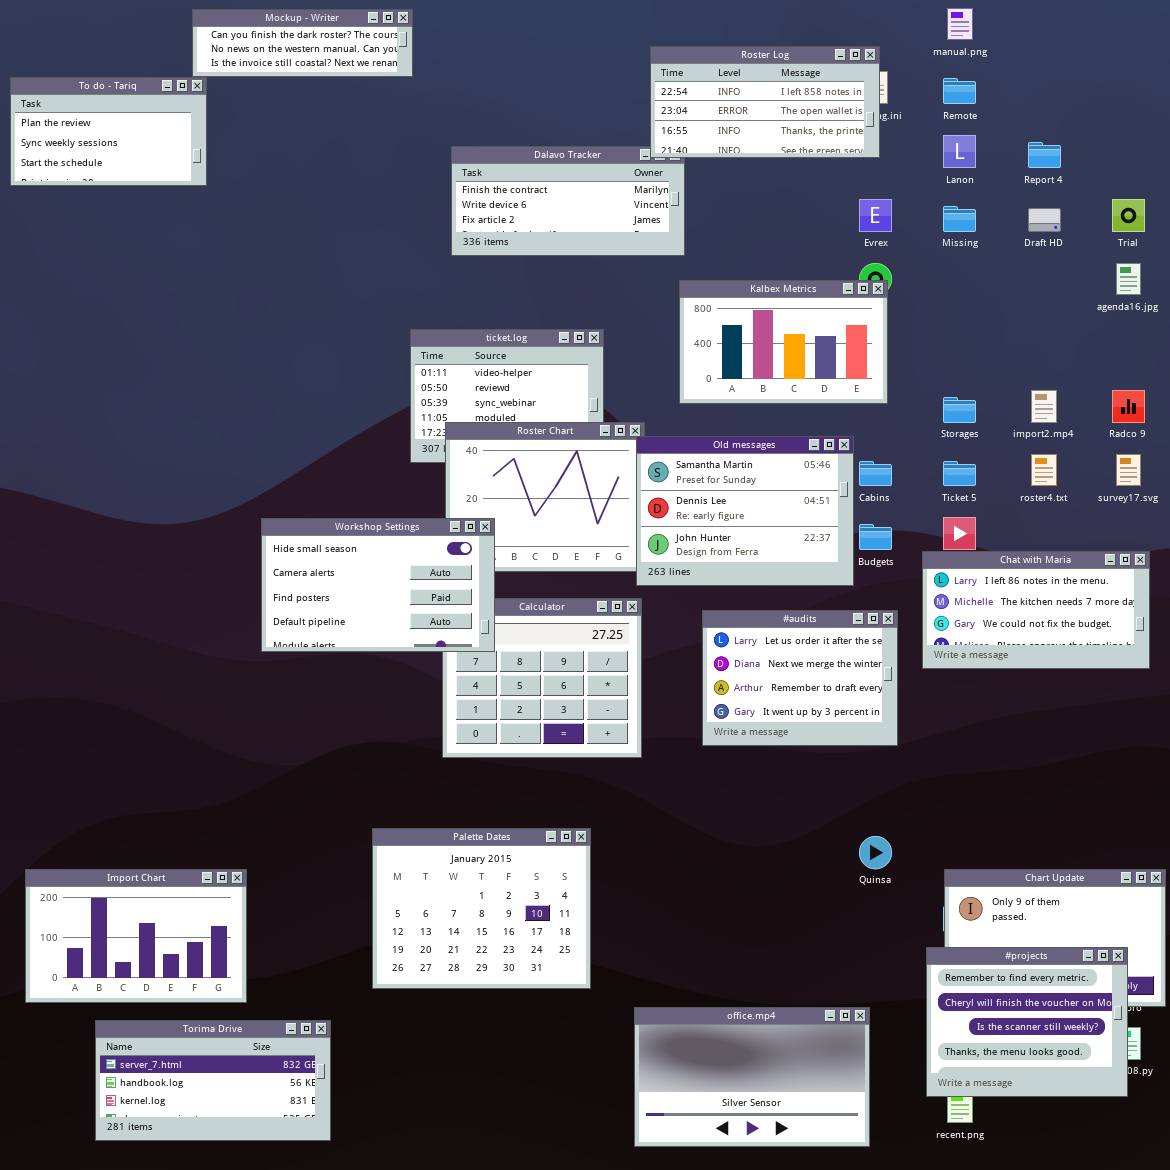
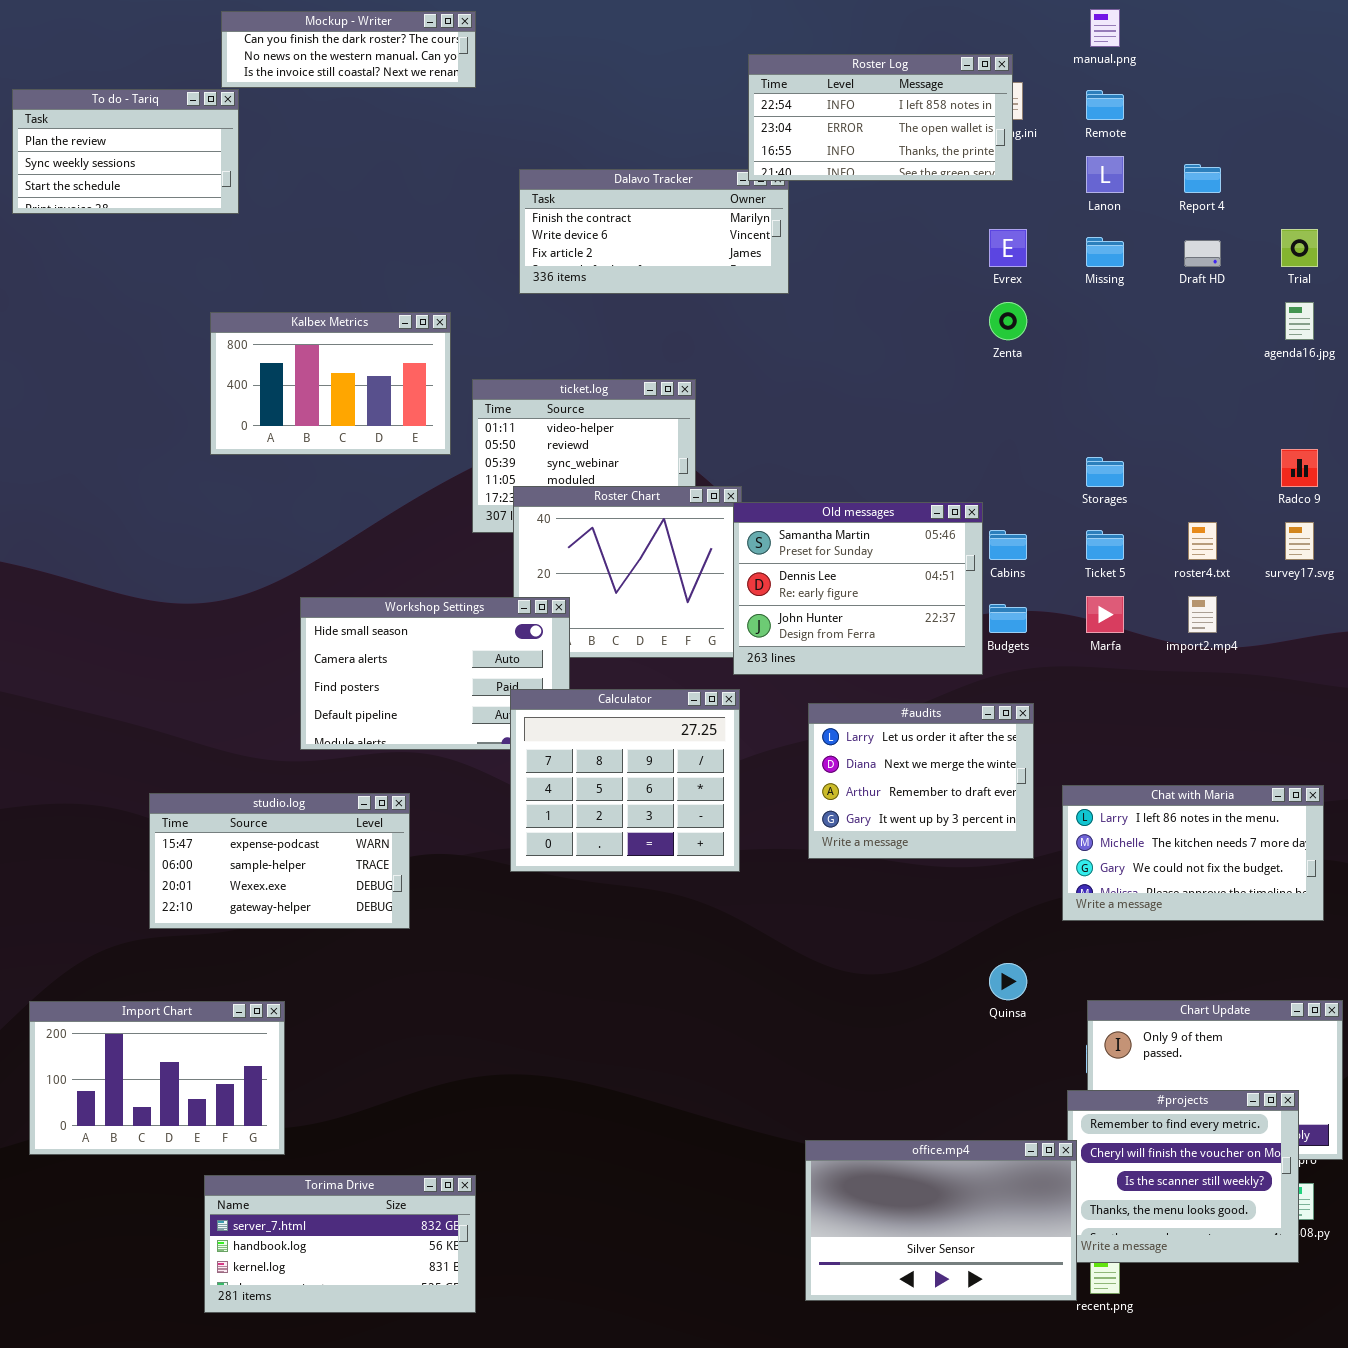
Kalbex Metrics: [679,280,888,404] -> [210,312,451,455], moved
import2.mp4: [1031,390,1057,423] -> [1188,596,1217,633], moved
Chat with Maria: [922,551,1150,669] -> [1062,785,1324,921], moved
Calculator: [442,598,642,758] -> [510,689,740,872], raised
studio.log: none -> [149,793,410,929], opened
Palette Dates: [372,828,591,989] -> none, closed
office.mp4: [634,1007,870,1147] -> [805,1140,1077,1301], moved
Torima Drive: [95,1020,331,1141] -> [204,1175,476,1313], moved

